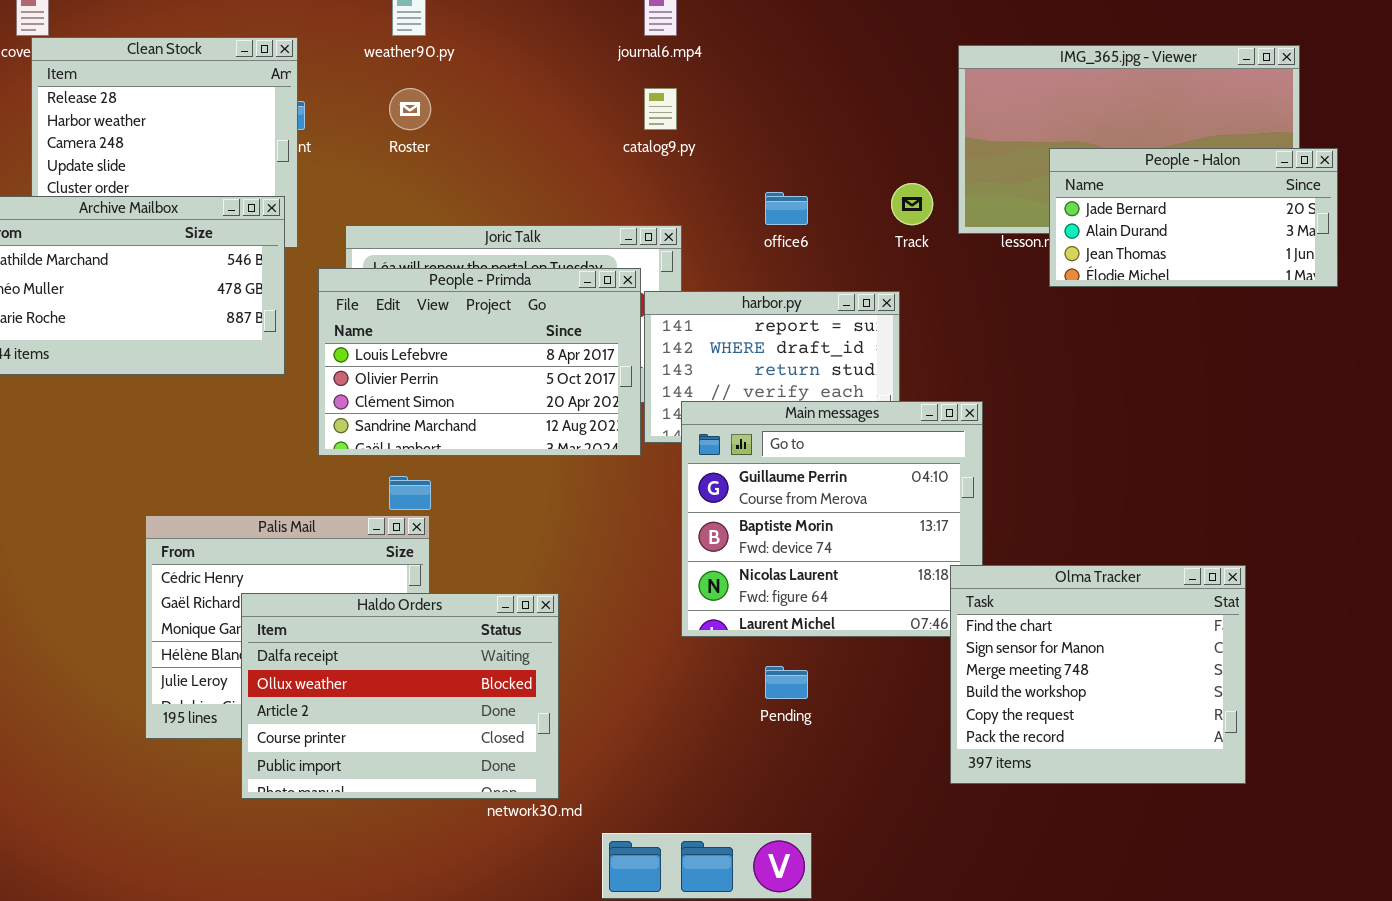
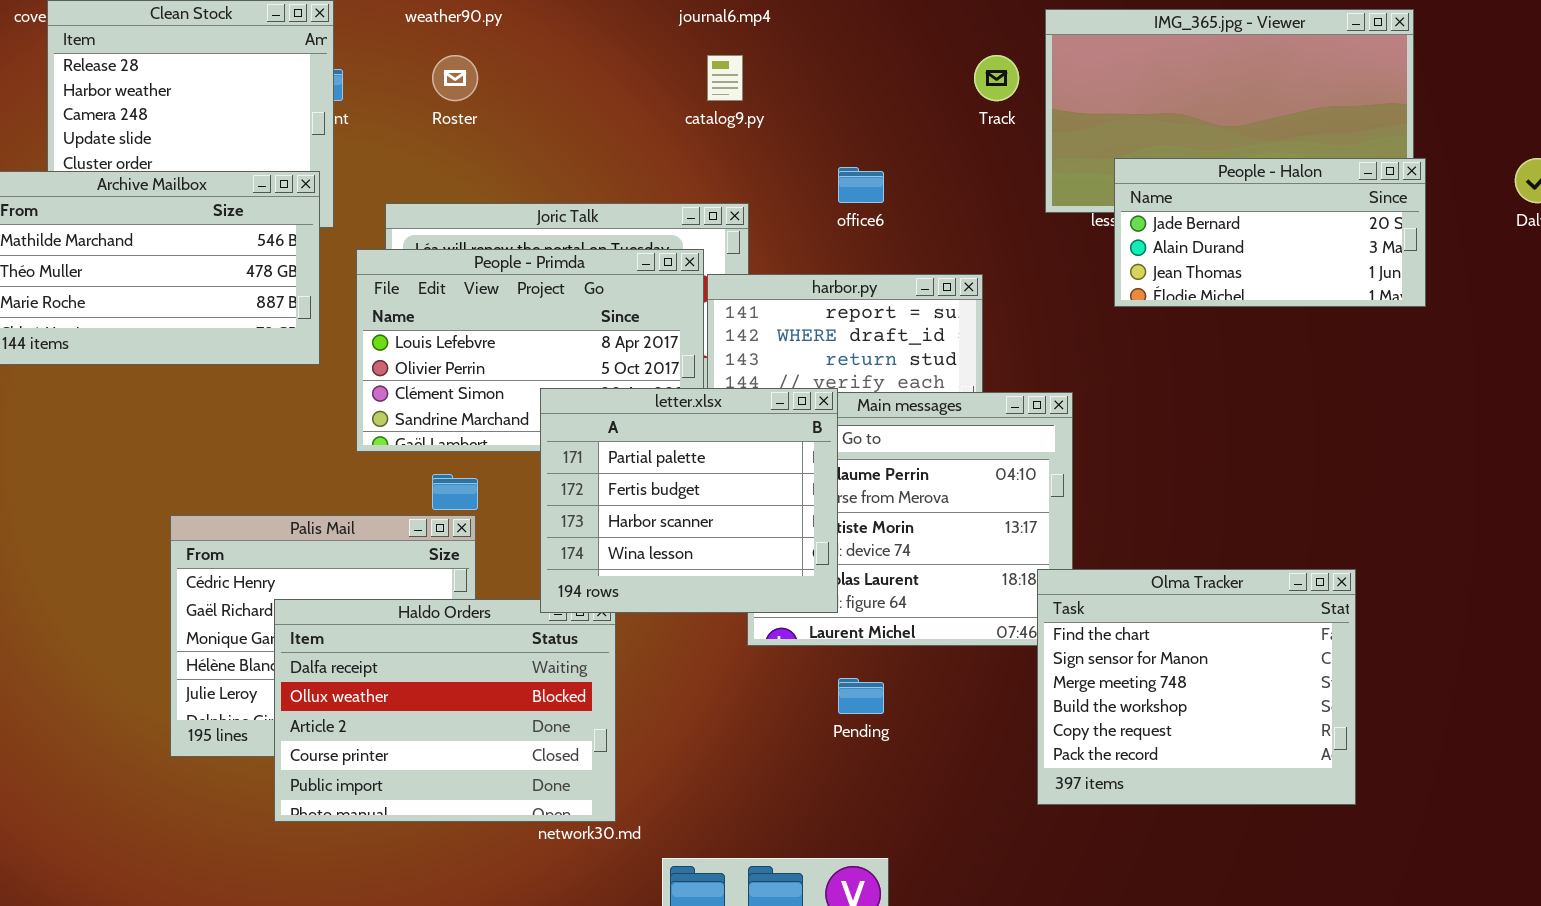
People - Halon: [1049,148,1338,287] -> [1114,158,1426,307], moved
Track: [891,183,933,225] -> [974,55,1019,101], moved
letter.xlsx: none -> [540,388,838,613], opened

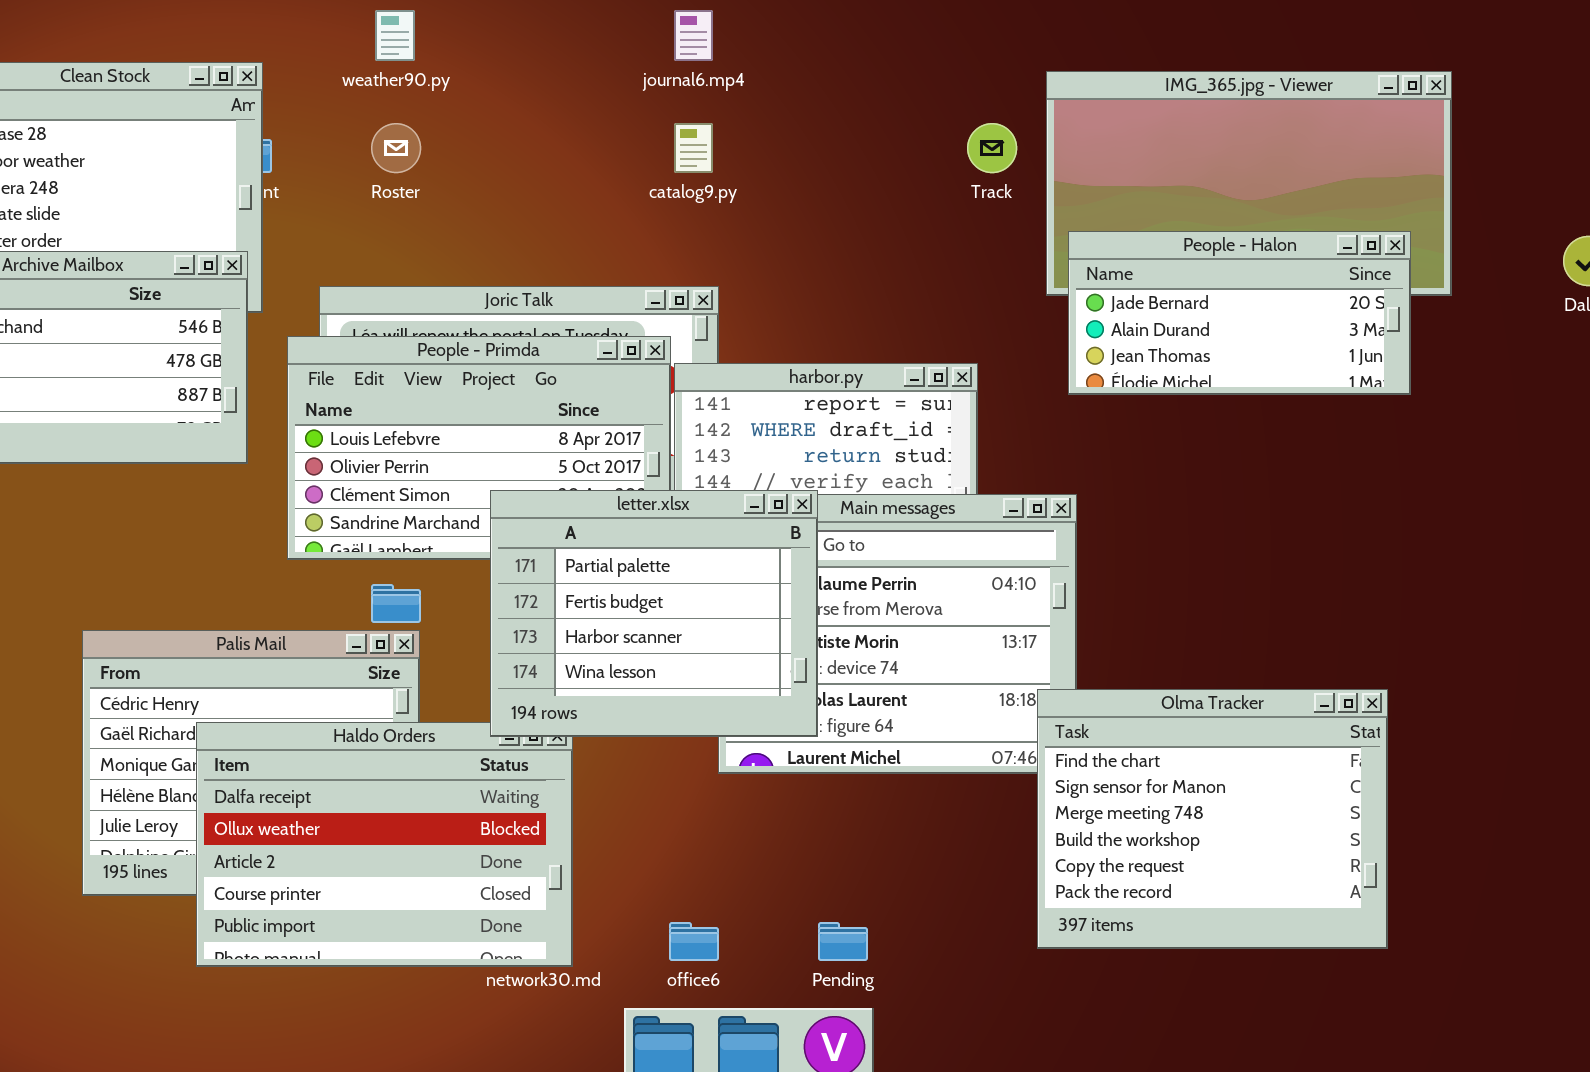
People - Halon: [1114,158,1426,307] -> [1068,231,1411,395], moved
office6: [838,167,884,203] -> [669,922,719,961], moved
Pending: [838,678,884,714] -> [818,922,868,961], moved

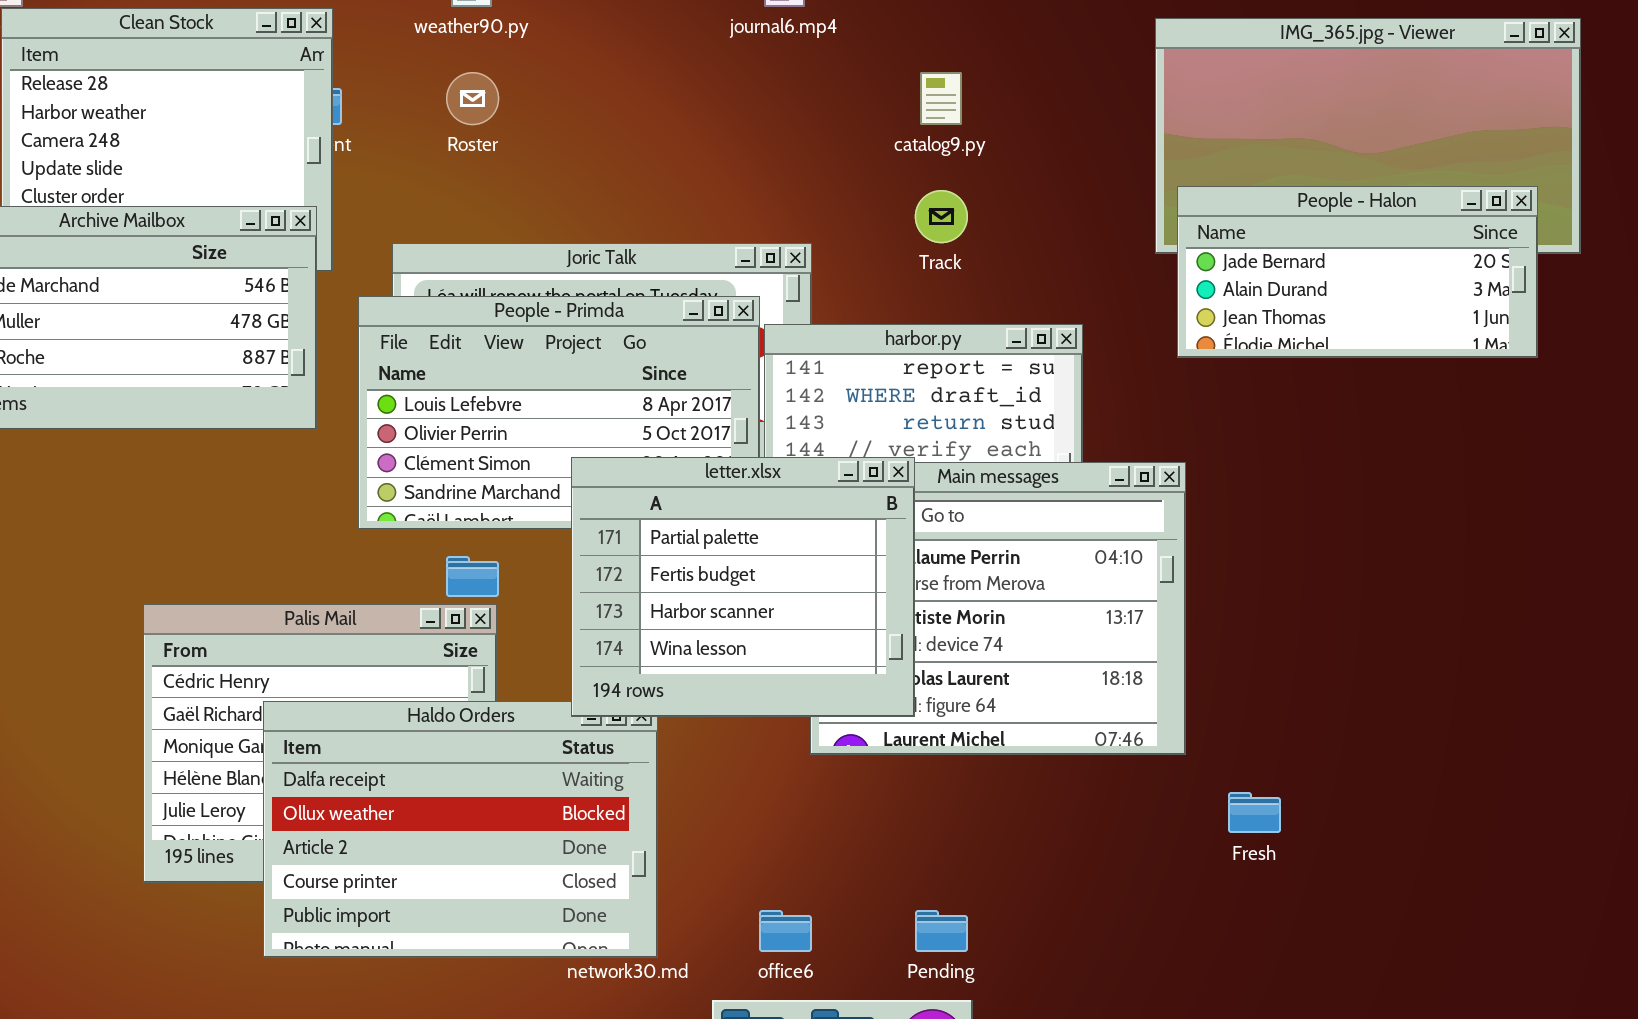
catalog9.py: [674,123,713,173] -> [920,72,962,125], moved
Track: [967,123,1017,173] -> [915,190,968,243], moved
Olma Tracker: [1037,689,1388,949] -> none, closed

